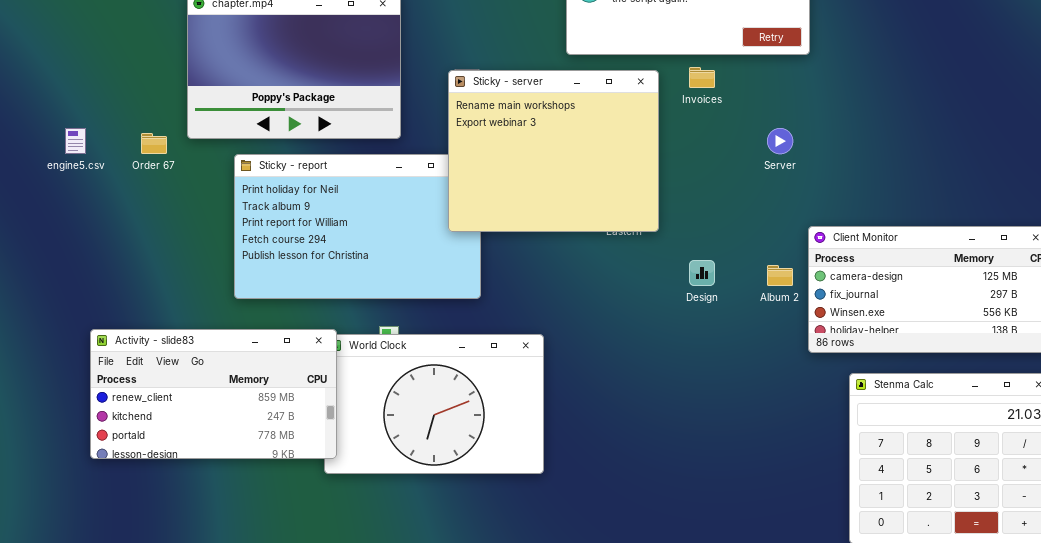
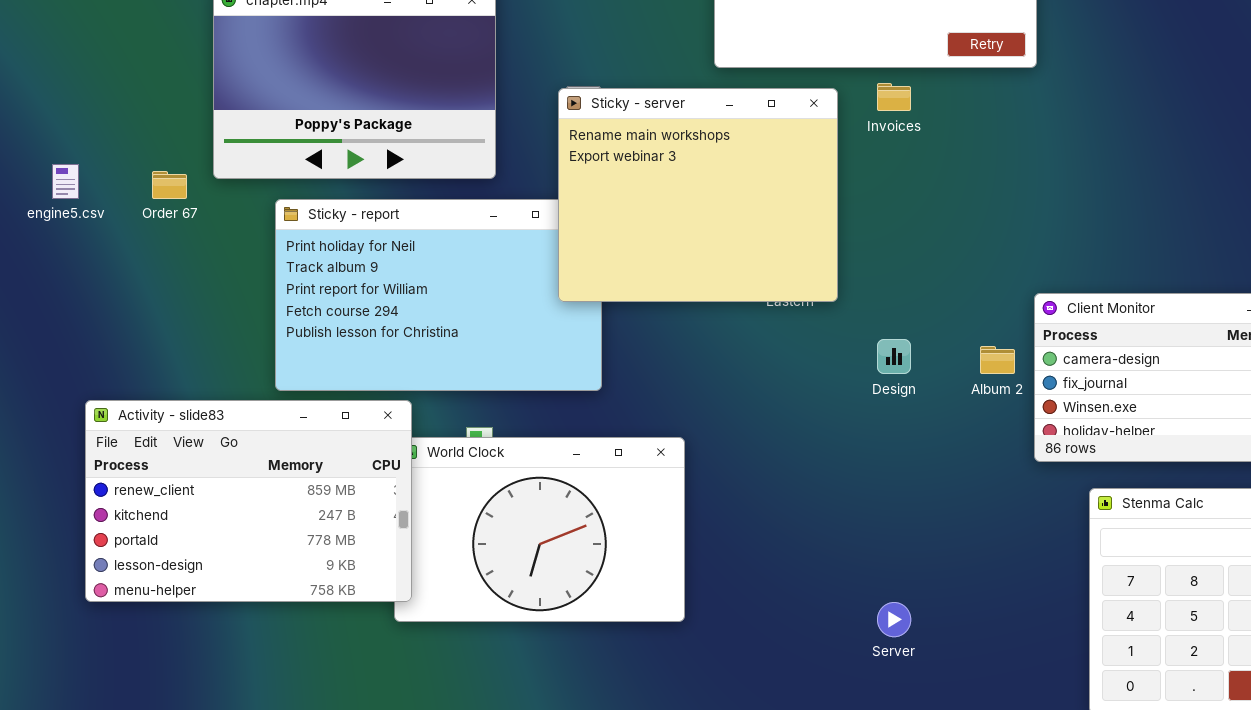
Server: [767,128,793,154] -> [877,602,911,637], moved
Activity - slide83: [90,329,337,459] -> [85,400,412,602], resized

